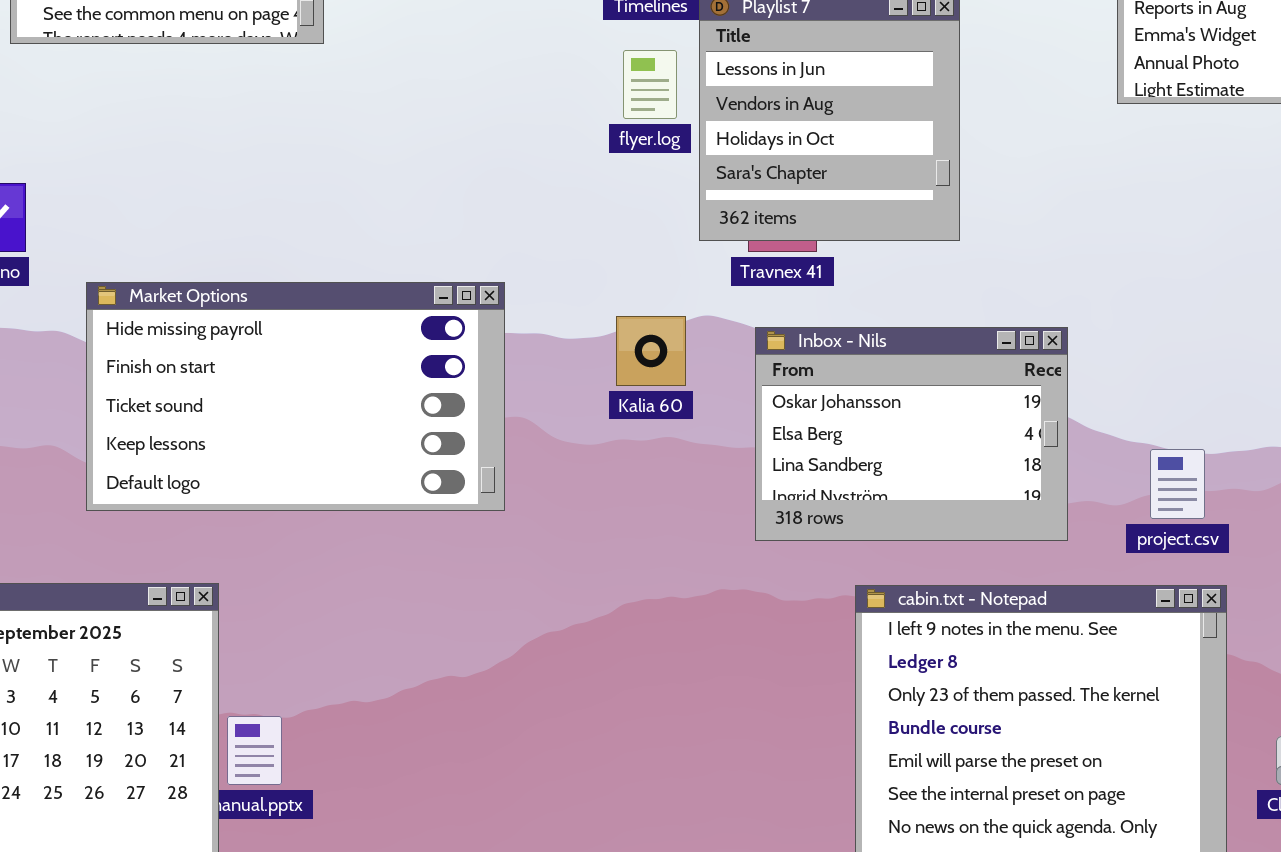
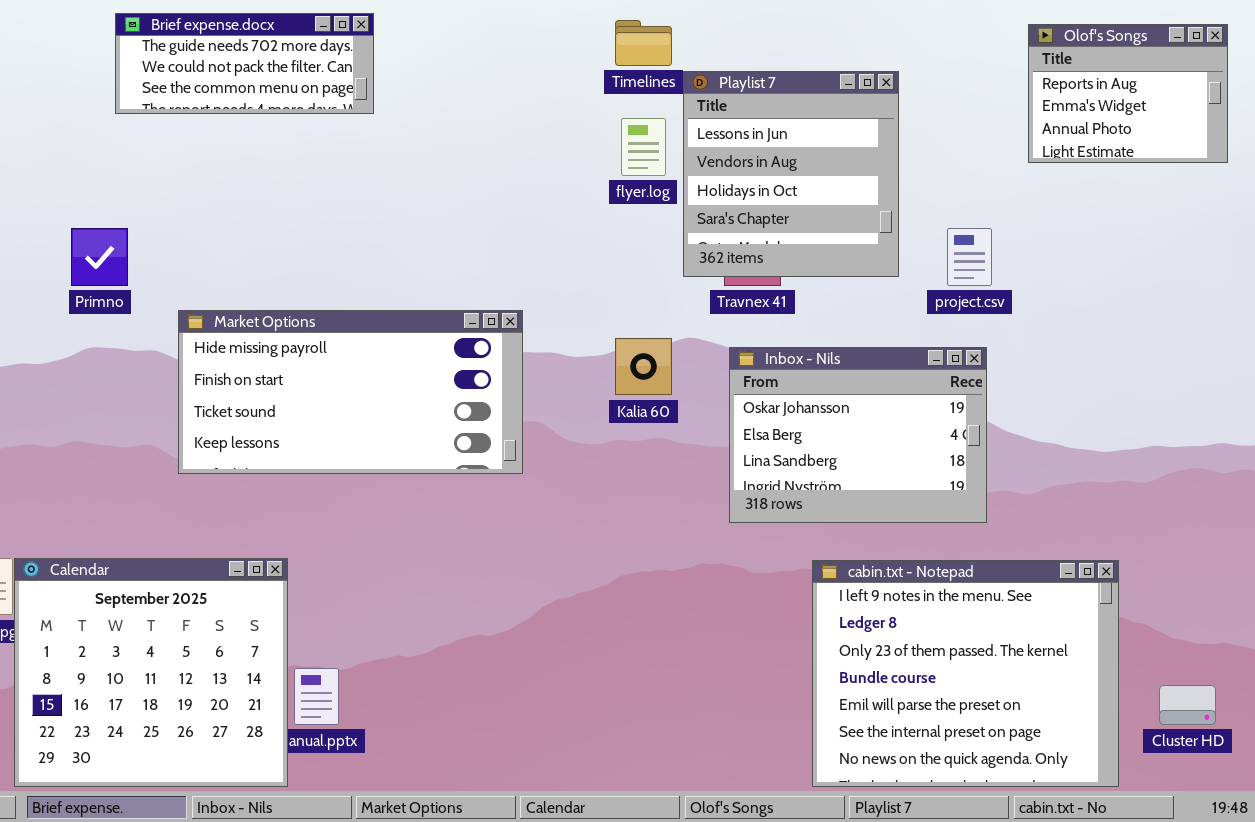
Market Options: [86,282,505,511] -> [178,310,523,474], resized
project.csv: [1150,449,1205,519] -> [947,228,992,286], moved

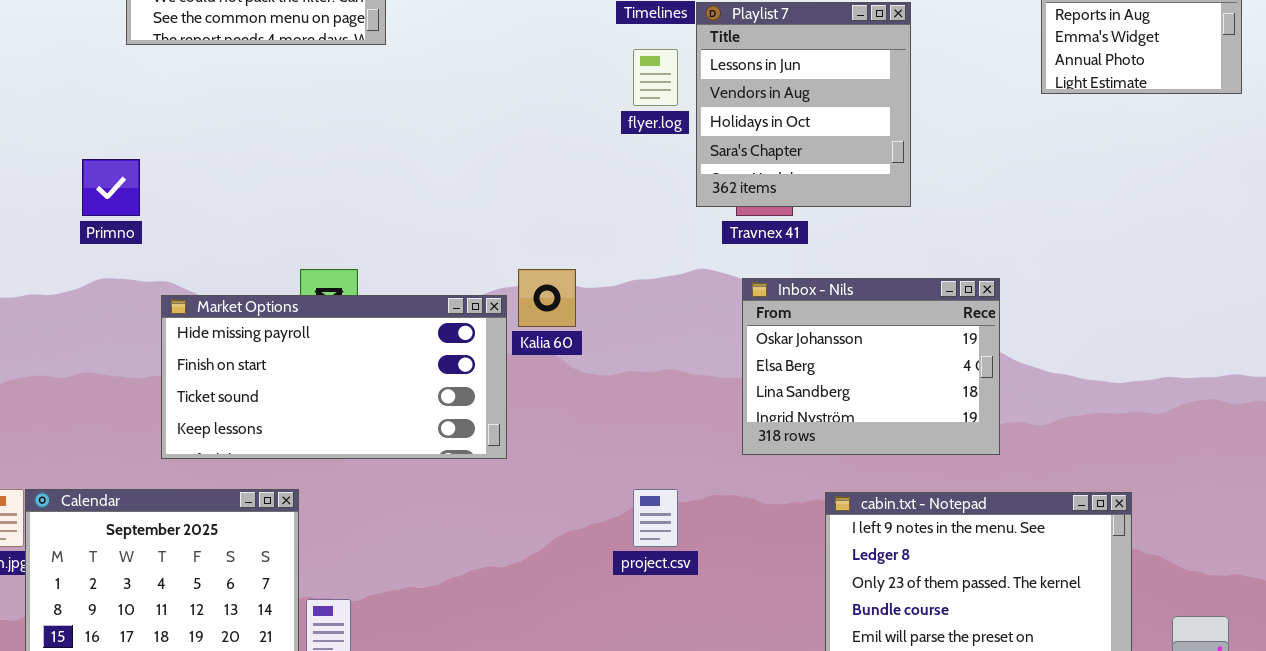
project.csv: [947,228,992,286] -> [633,489,678,547], moved
Market Options: [178,310,523,474] -> [161,295,507,459], moved
Kalia 60: [615,338,672,395] -> [518,269,576,327], moved

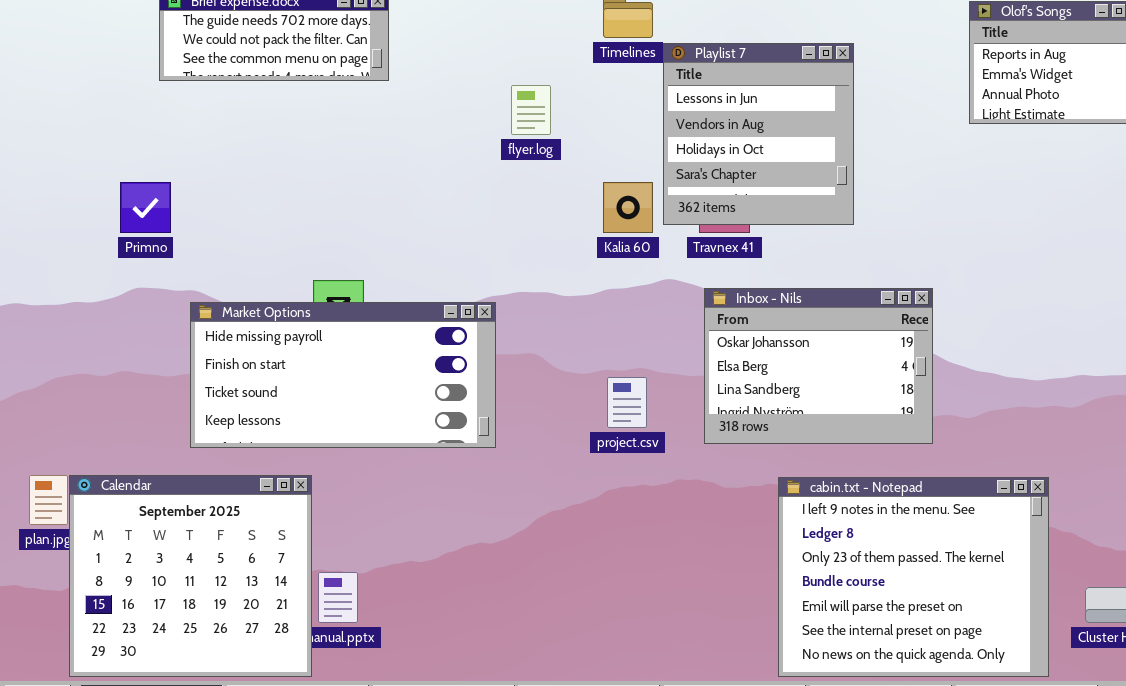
flyer.log: [633,49,678,106] -> [511,85,551,135], moved
Kalia 60: [518,269,576,327] -> [603,182,653,233], moved
project.csv: [633,489,678,547] -> [607,377,647,428], moved

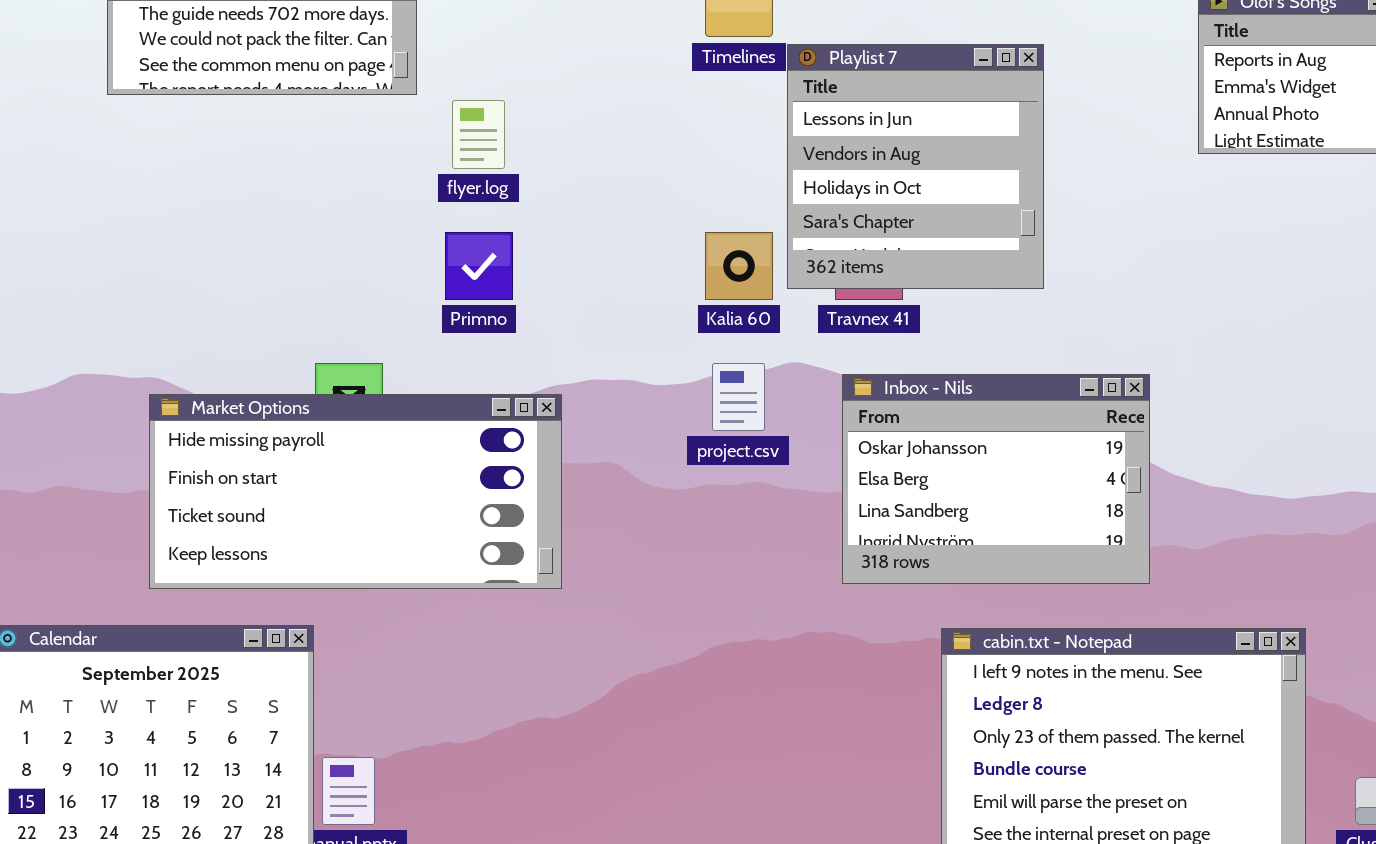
flyer.log: [511,85,551,135] -> [452,100,505,169], moved
Primno: [120,182,171,233] -> [445,232,513,300], moved
project.csv: [607,377,647,428] -> [712,363,765,431], moved

